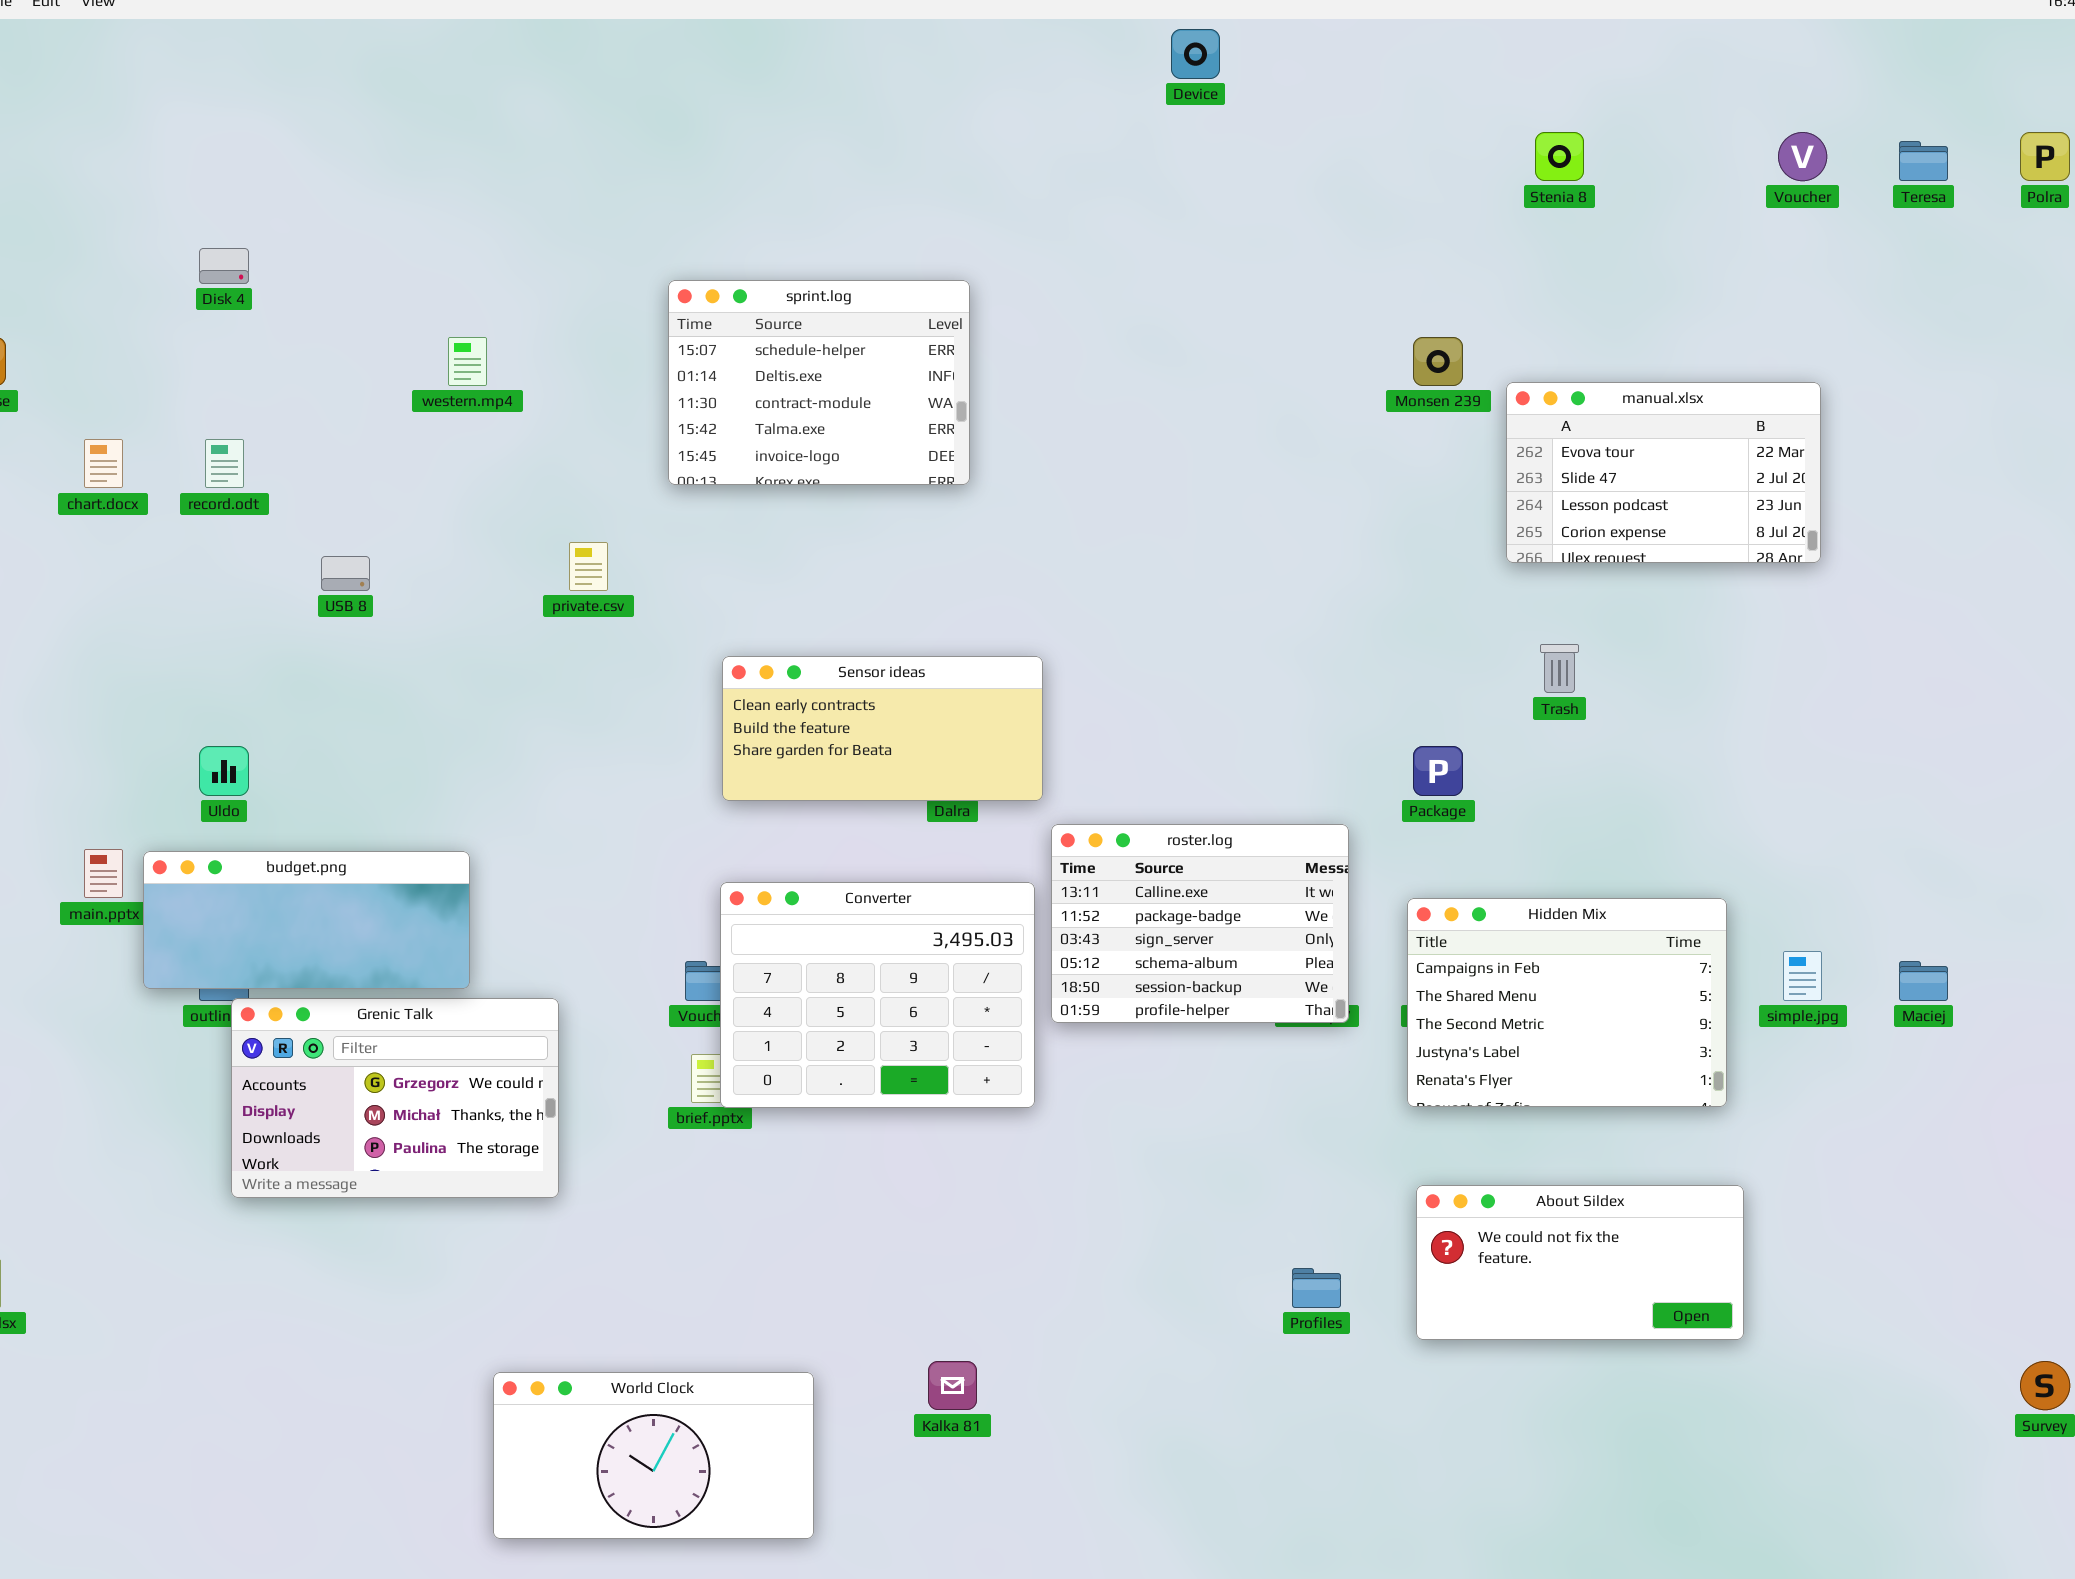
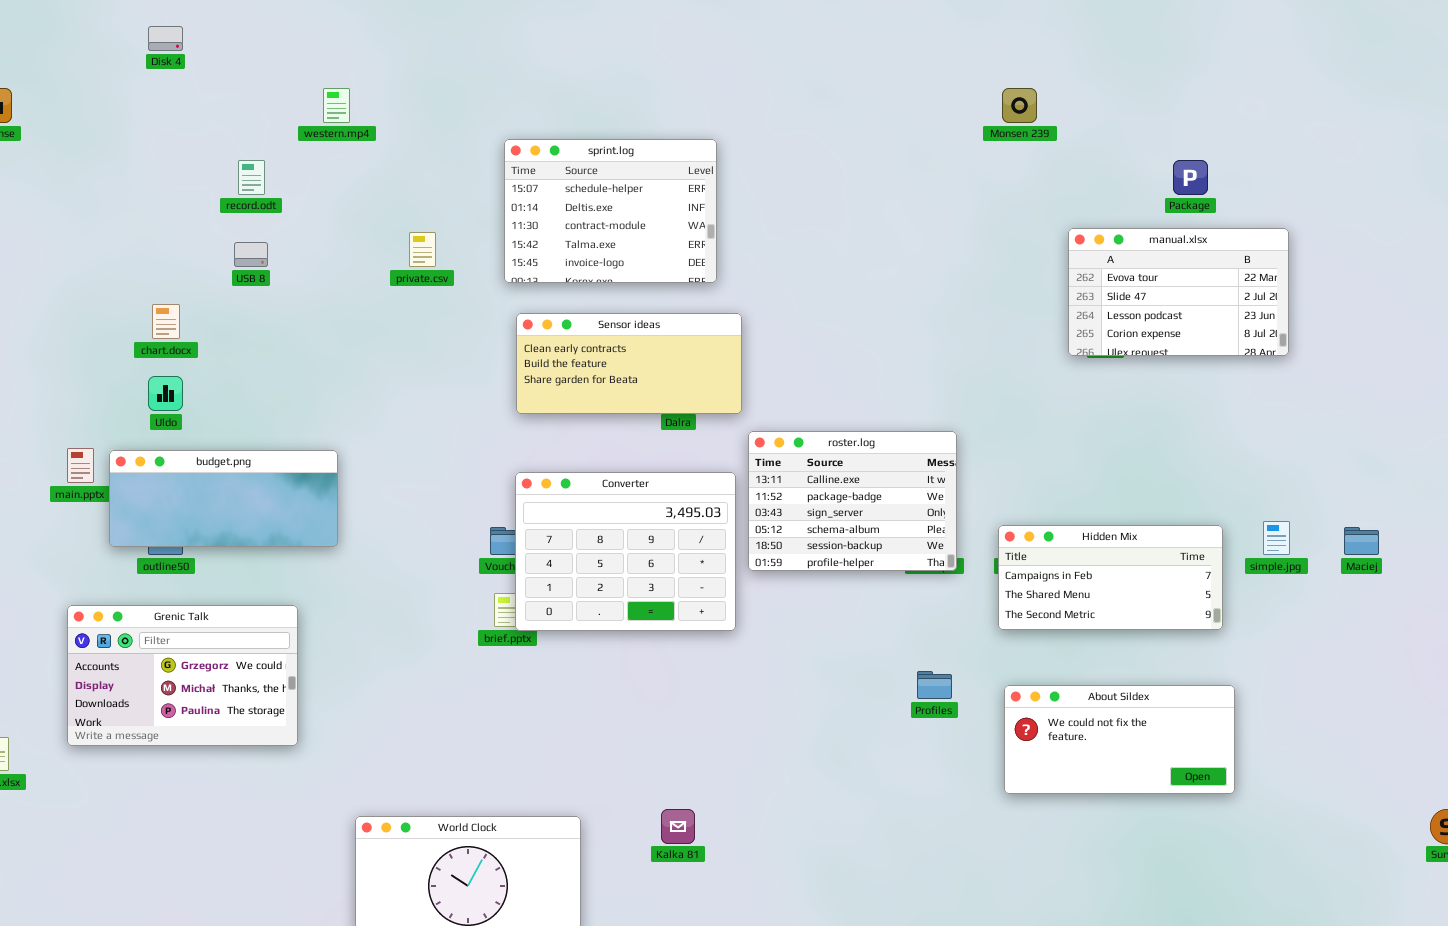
sprint.log: [668,280,970,485] -> [504,139,717,283], moved
manual.xlsx: [1506,382,1821,563] -> [1068,228,1289,356], moved
chart.docx: [84,439,123,488] -> [152,304,180,339], moved
record.odt: [205,439,244,488] -> [238,160,265,195], moved
Package: [1413,746,1463,796] -> [1173,160,1208,195], moved
Hidden Mix: [1407,898,1727,1107] -> [998,525,1223,630], resized
Grenic Talk: [231,998,559,1198] -> [67,605,298,746], moved
Profiles: [1292,1268,1341,1308] -> [917,671,952,699], moved

